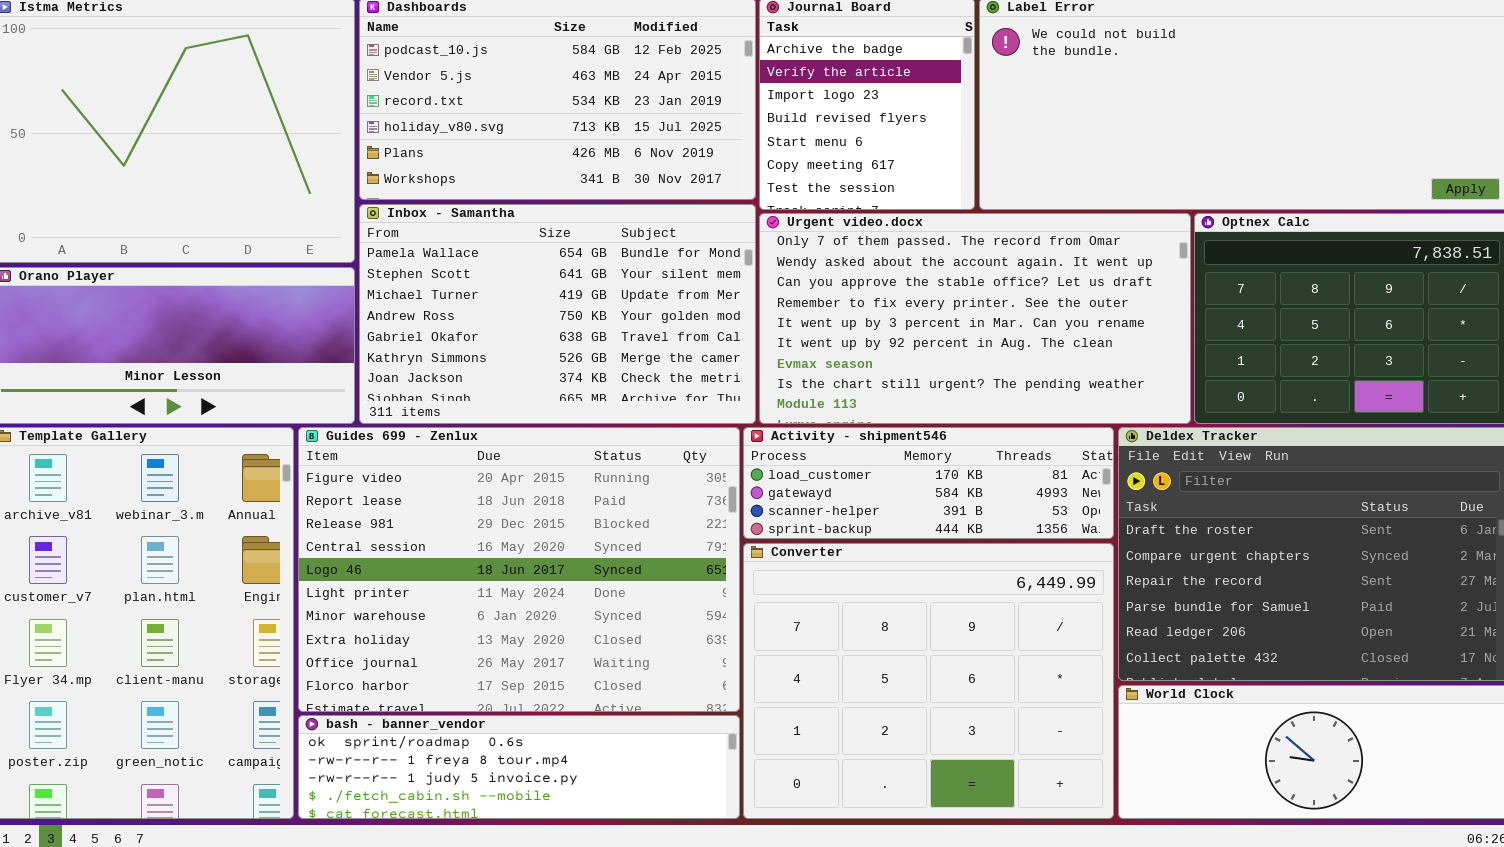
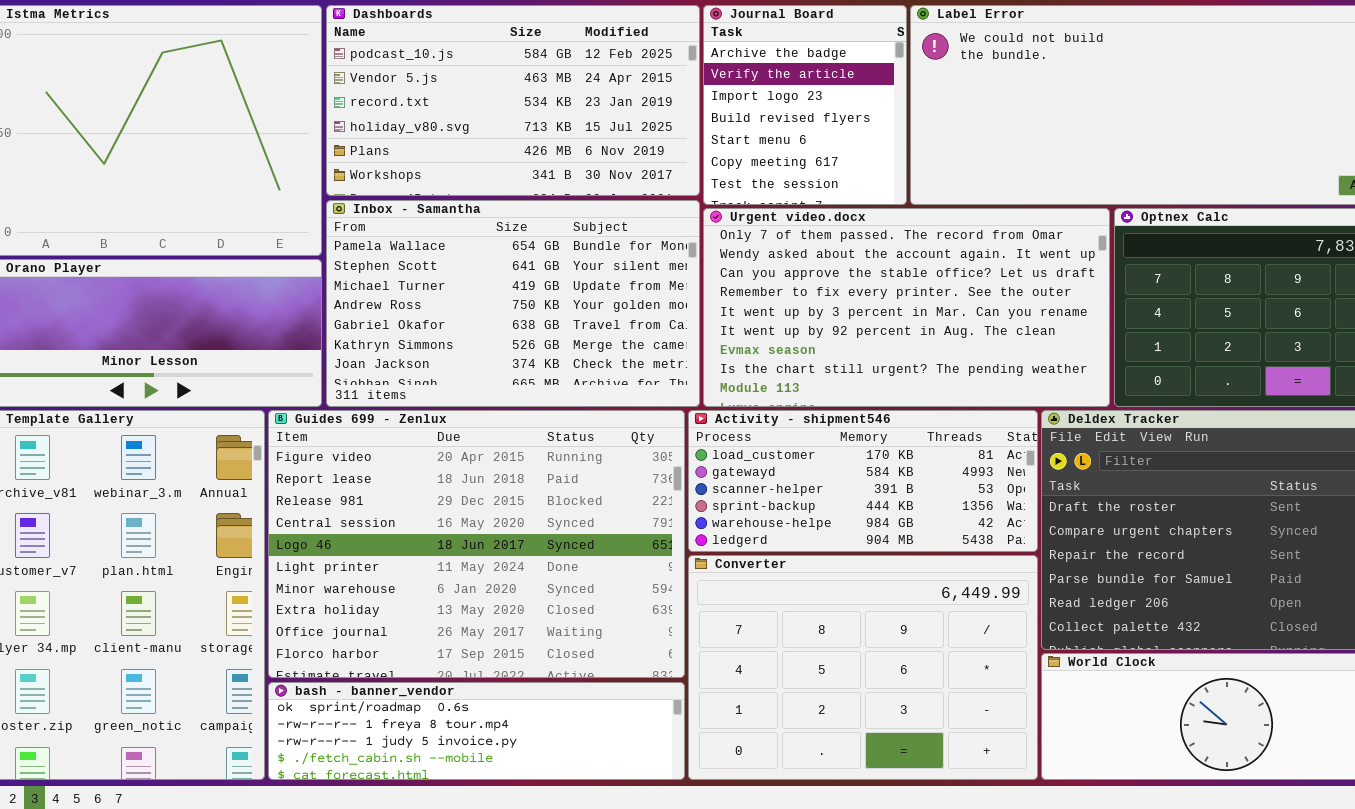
Activity - shipment546: [743,427,1114,539] -> [688,410,1038,552], resized
Converter: [743,543,1114,819] -> [688,555,1038,780], resized

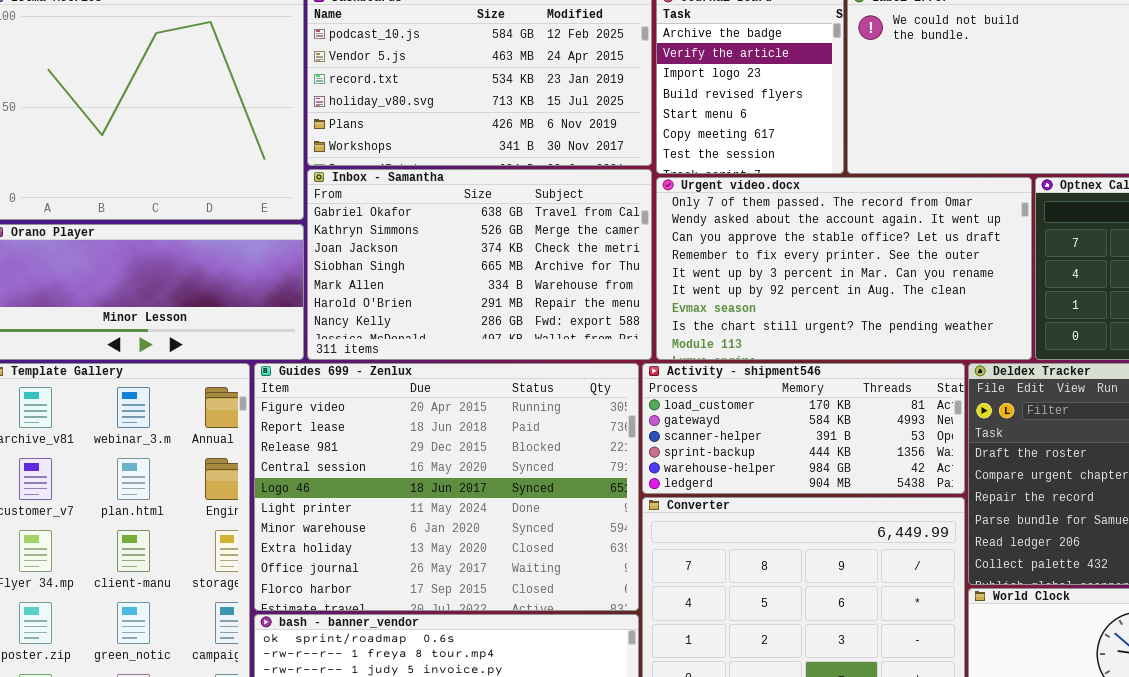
Inbox - Samantha: [326,200,700,407] -> [307,169,652,360], scrolled down 4 rows

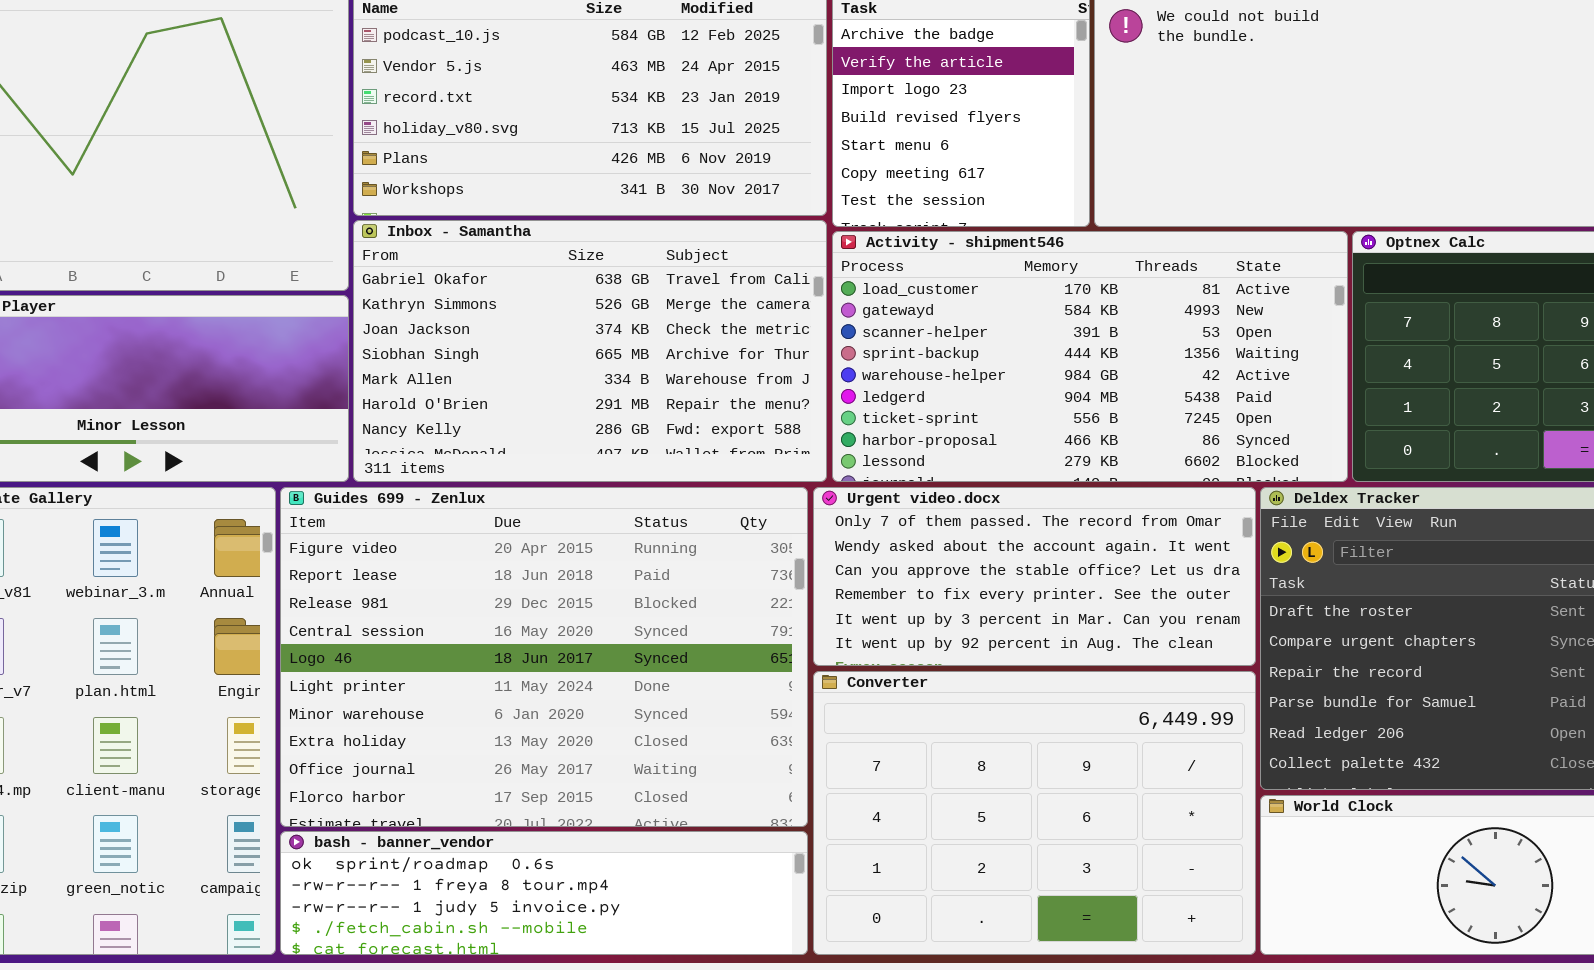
Urgent video.docx: [656,177,1032,360] -> [813,487,1256,666], moved, resized
Activity - shipment546: [642,363,965,494] -> [832,231,1348,482], moved, resized

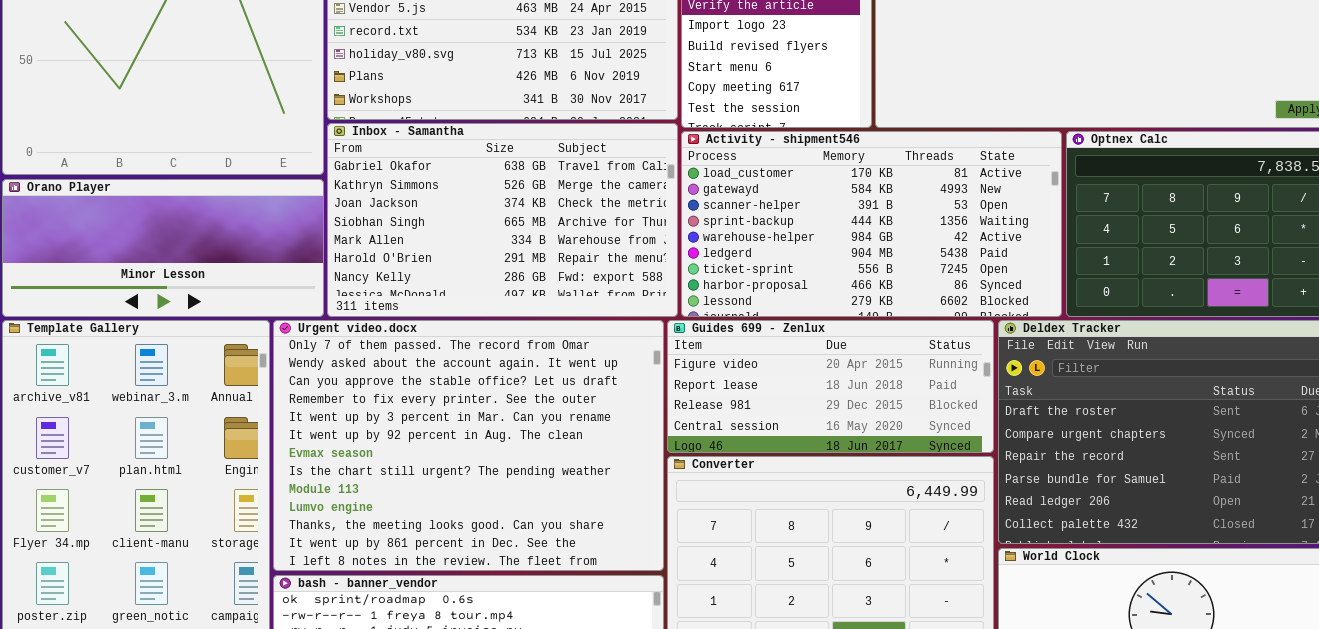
Guides 699 - Zenlux: [280,487,808,827] -> [667,320,994,453], moved, resized
Urgent video.docx: [813,487,1256,666] -> [273,320,664,571], moved, resized

